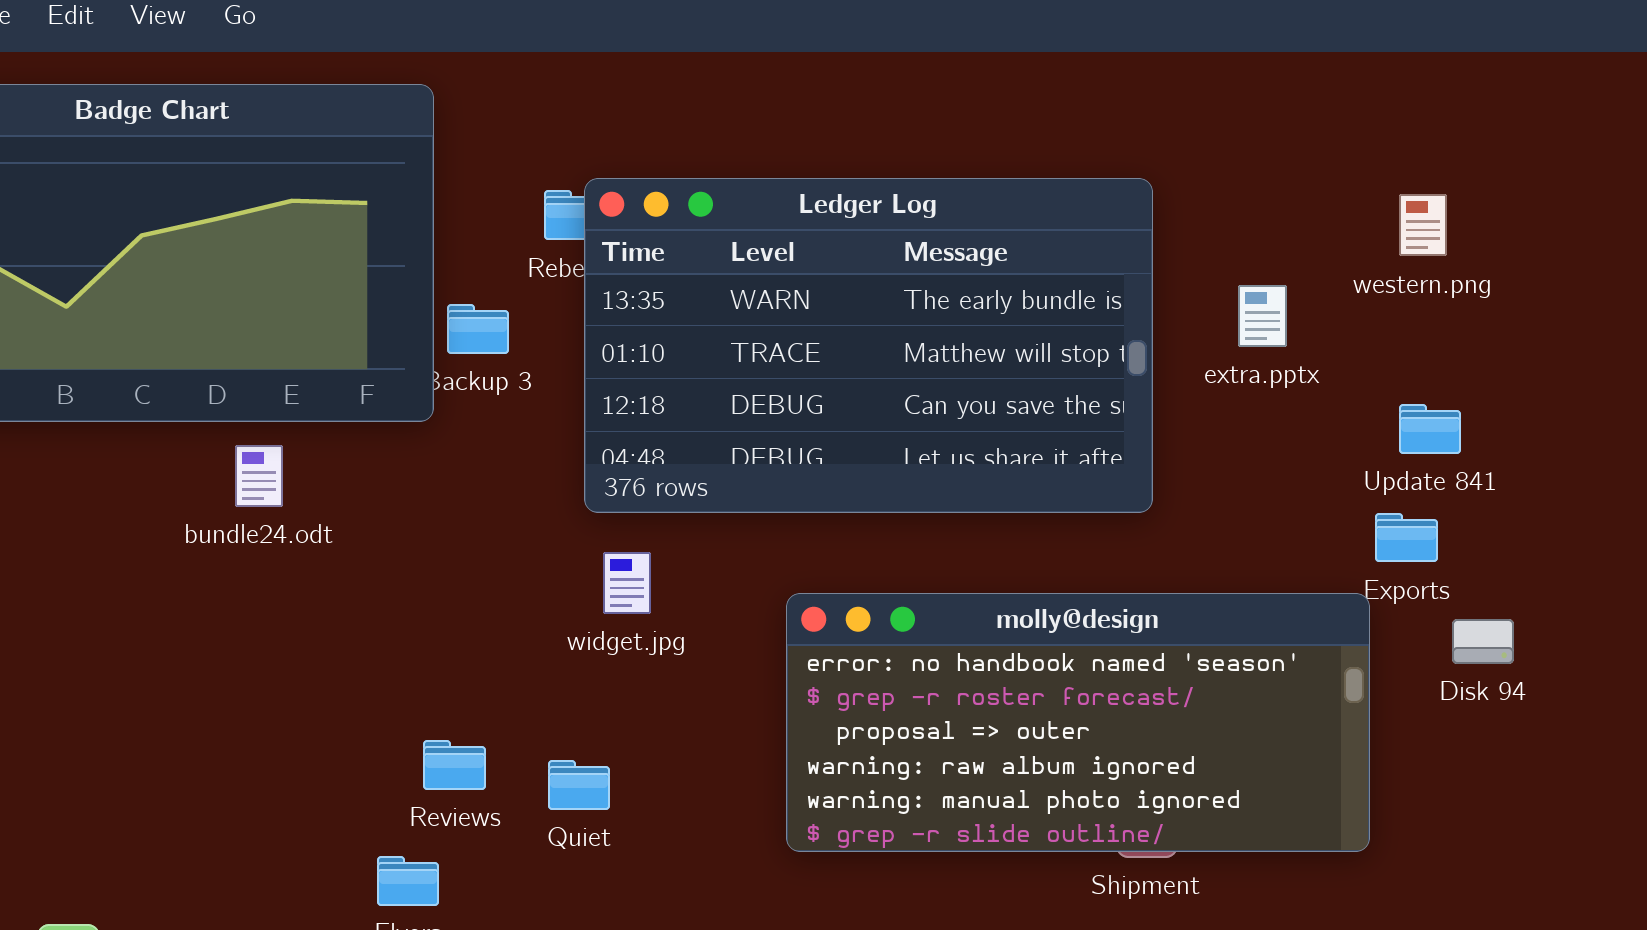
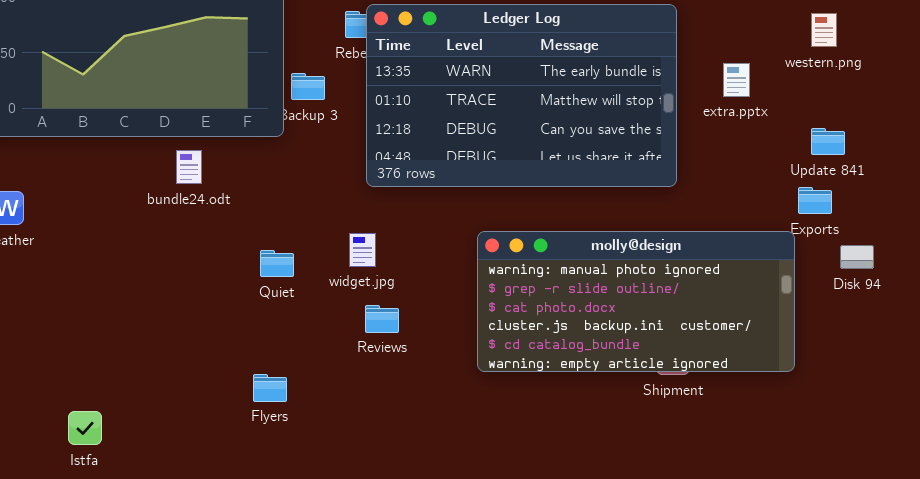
widget.jpg: [603,552,651,614] -> [349,233,376,267], moved
molly@design: [786,593,1370,852] -> [477,231,795,372], scrolled down 4 rows
Reviews: [423,740,486,790] -> [365,305,399,333], moved
Quiet: [548,760,610,810] -> [260,250,294,277], moved

